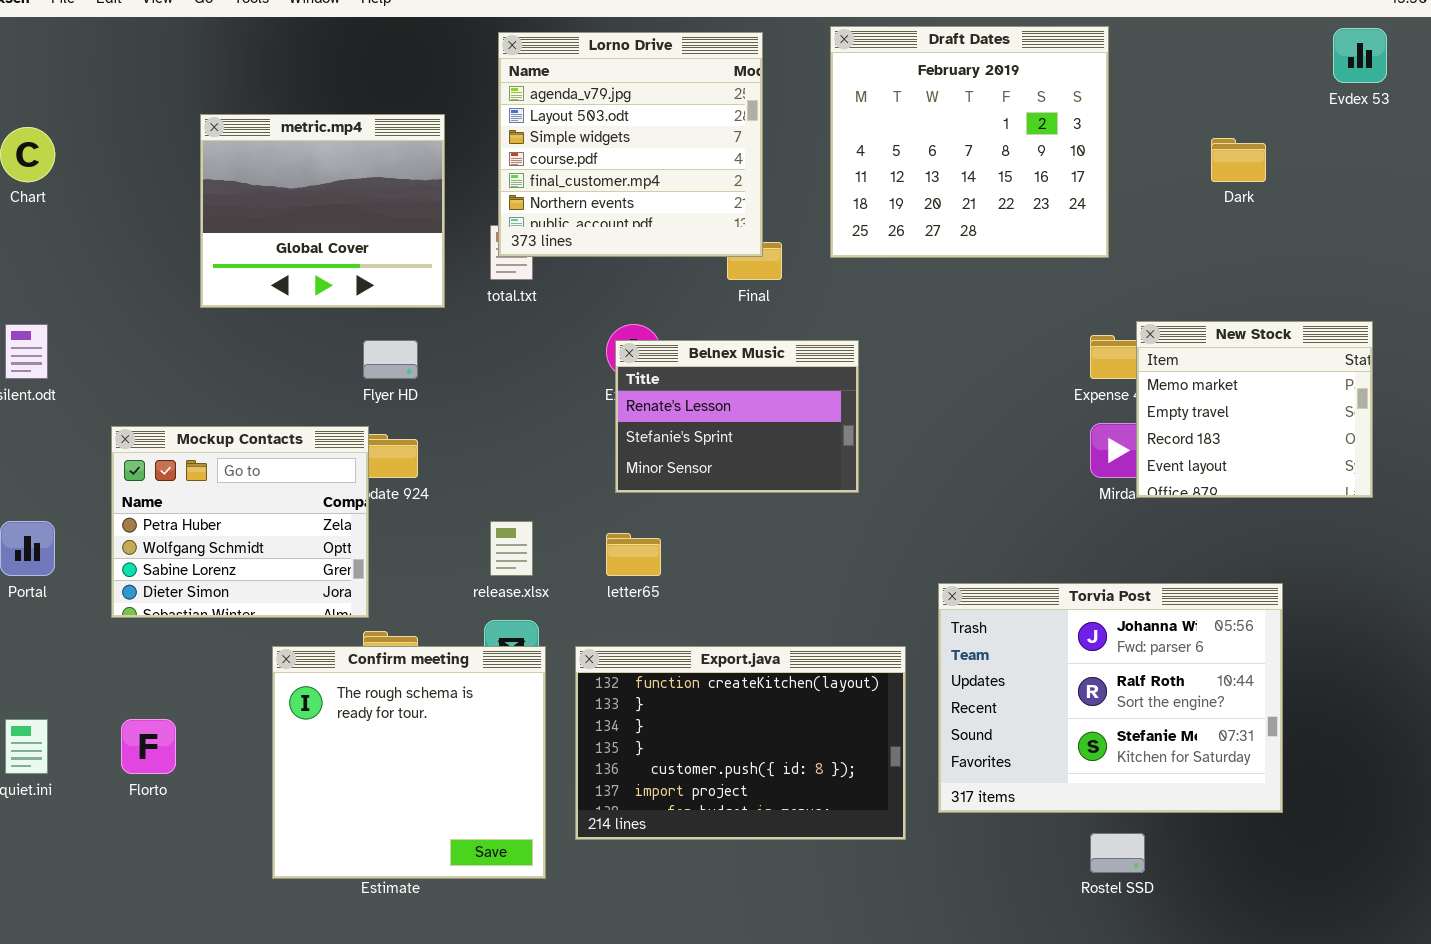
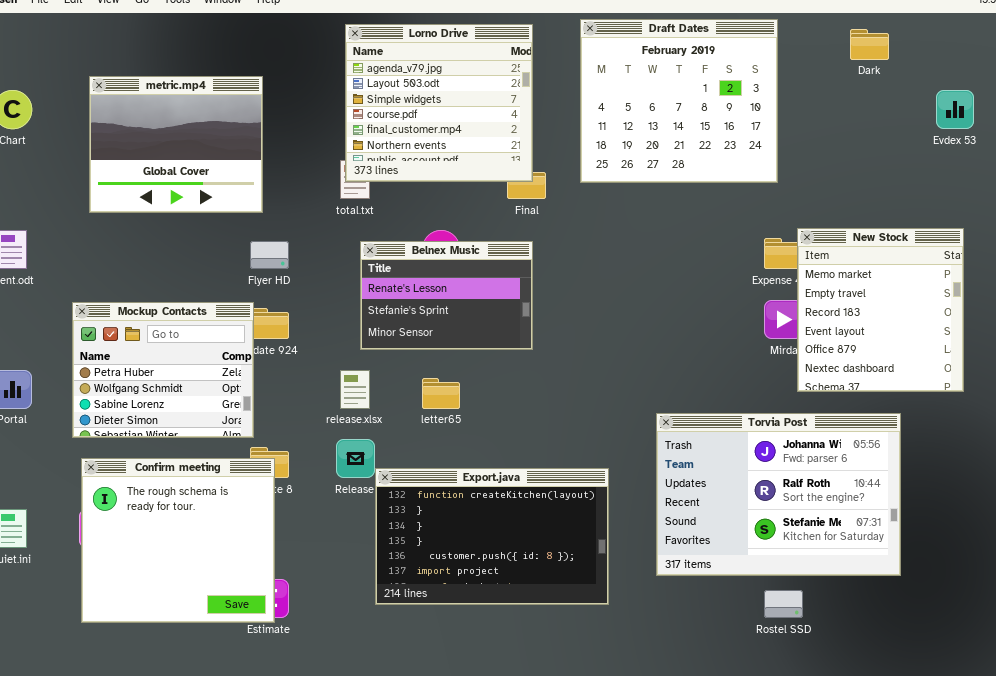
Evdex 53: [1333,28,1387,83] -> [936,90,974,129], moved
metric.mp4: [200,114,445,308] -> [89,76,263,213], moved
Dark: [1211,138,1266,182] -> [850,29,889,60], moved
New Stock: [1136,321,1373,498] -> [797,228,964,392], resized
Belnex Music: [615,340,859,493] -> [360,241,533,350], moved
Confirm meeting: [272,646,546,879] -> [81,458,275,623], moved
Export.java: [575,646,906,840] -> [375,468,609,605], moved

